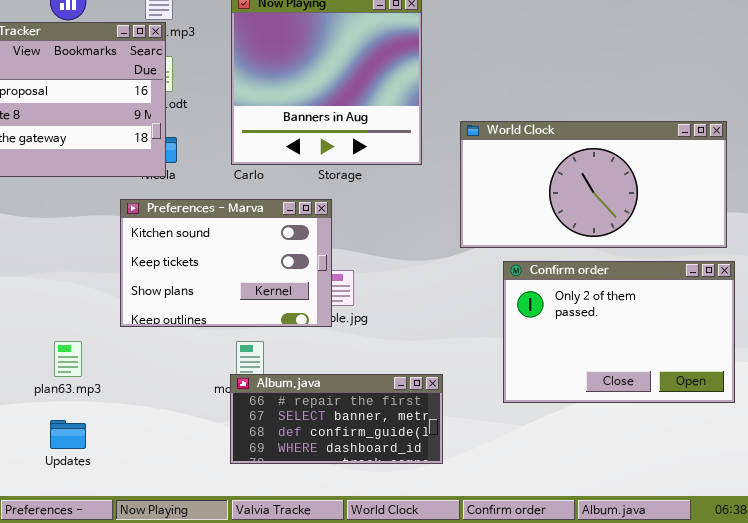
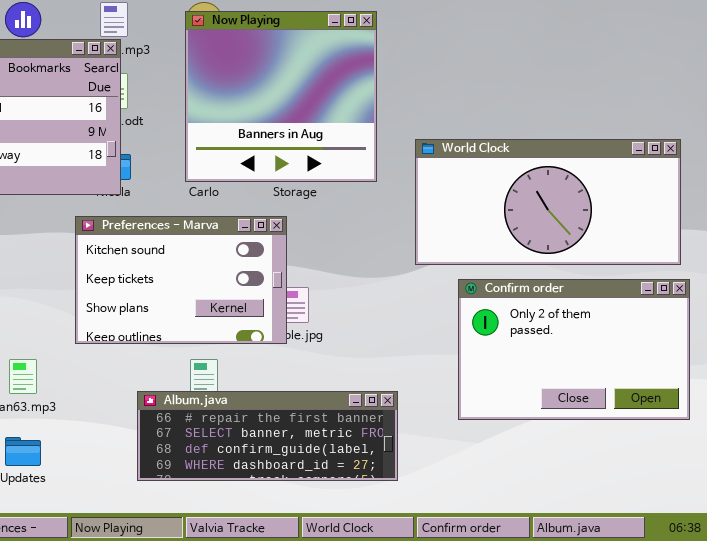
Album.java: [230,374,443,464] -> [137,391,398,481], resized

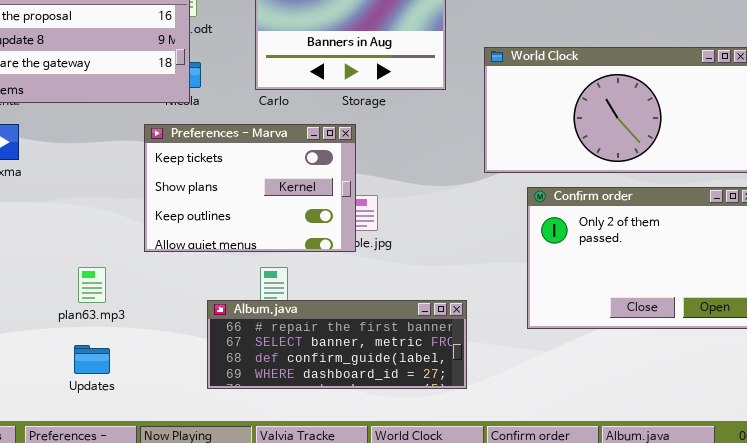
Preferences - Marva: [75,216,287,344] -> [144,124,356,252], scrolled down 1 row

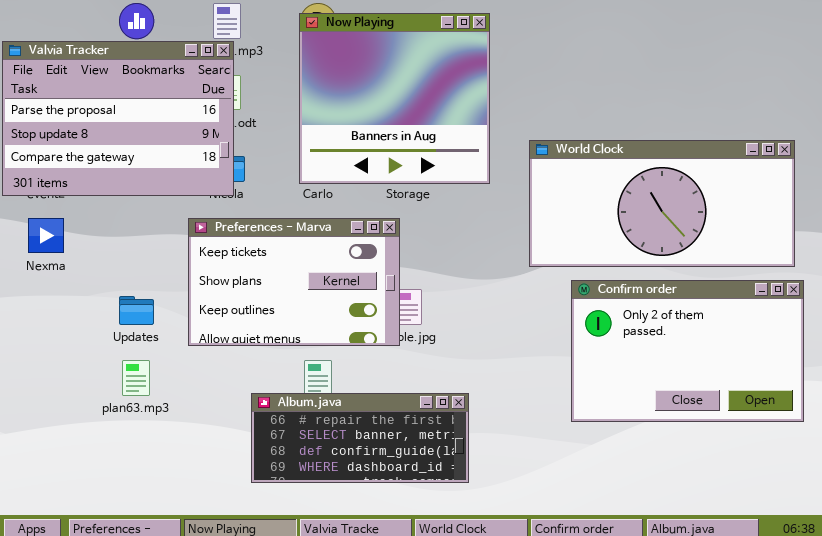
Album.java: [207,300,467,389] -> [251,393,469,483], resized
Updates: [74,345,110,374] -> [119,296,154,325], moved

